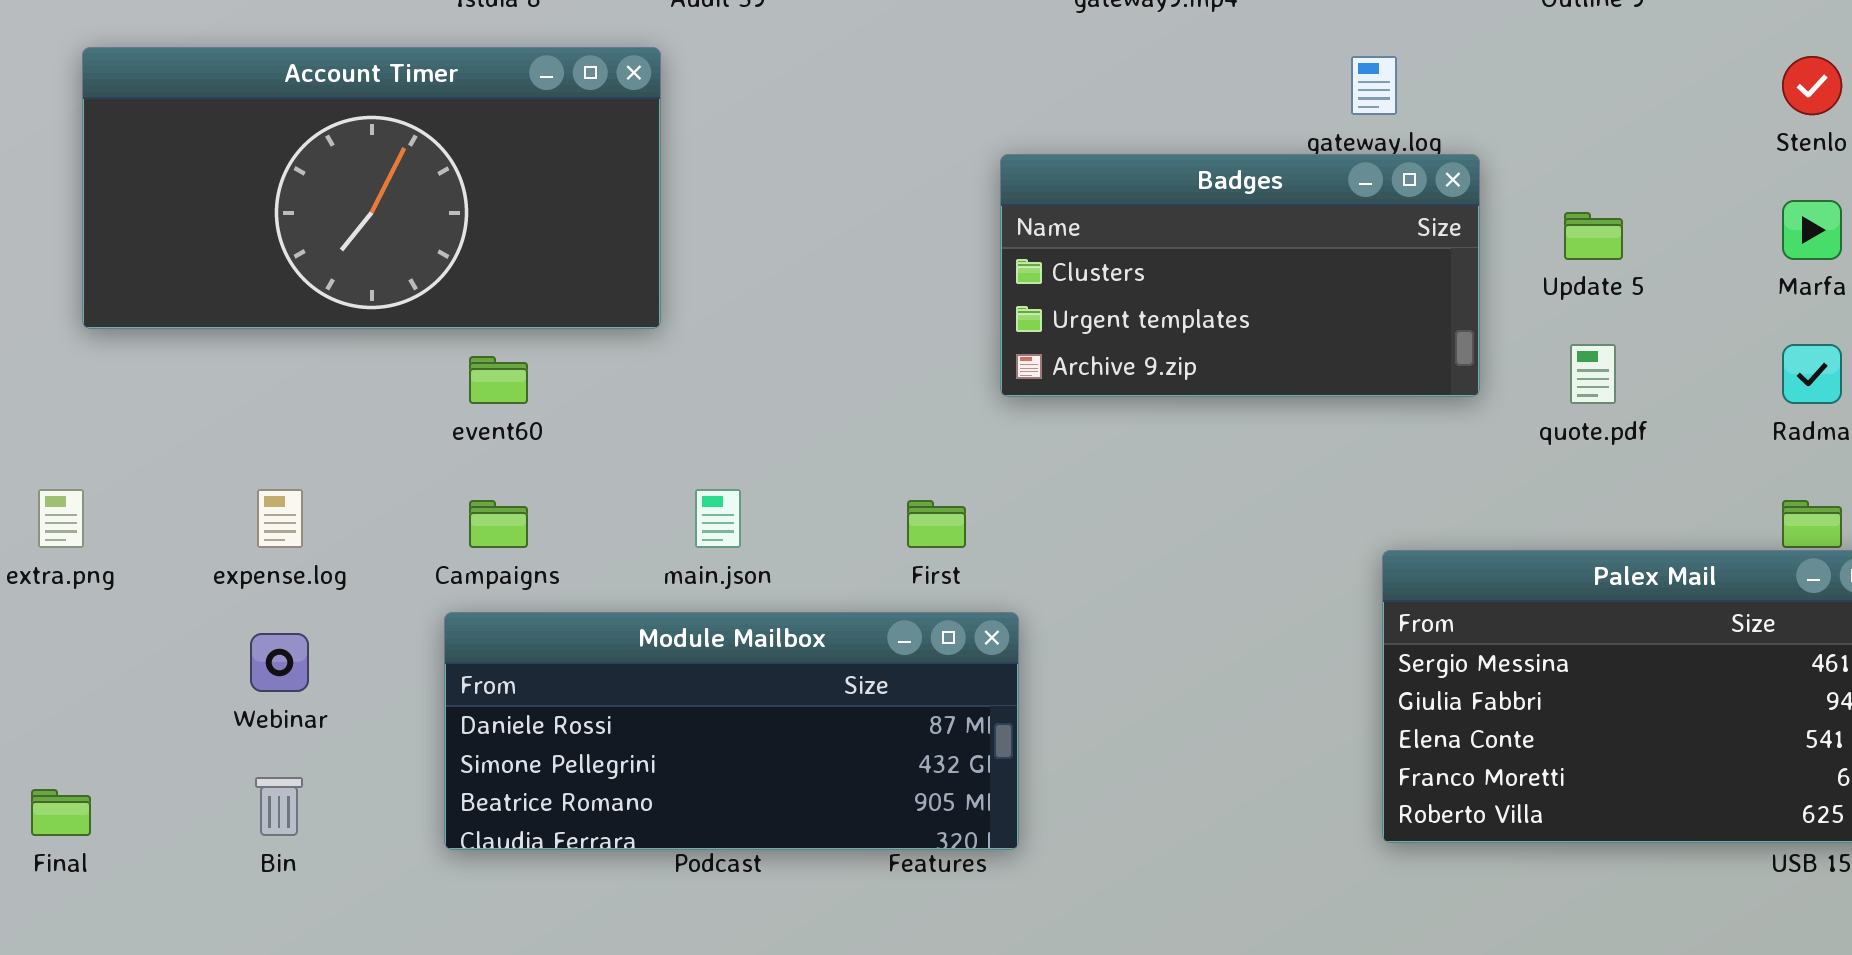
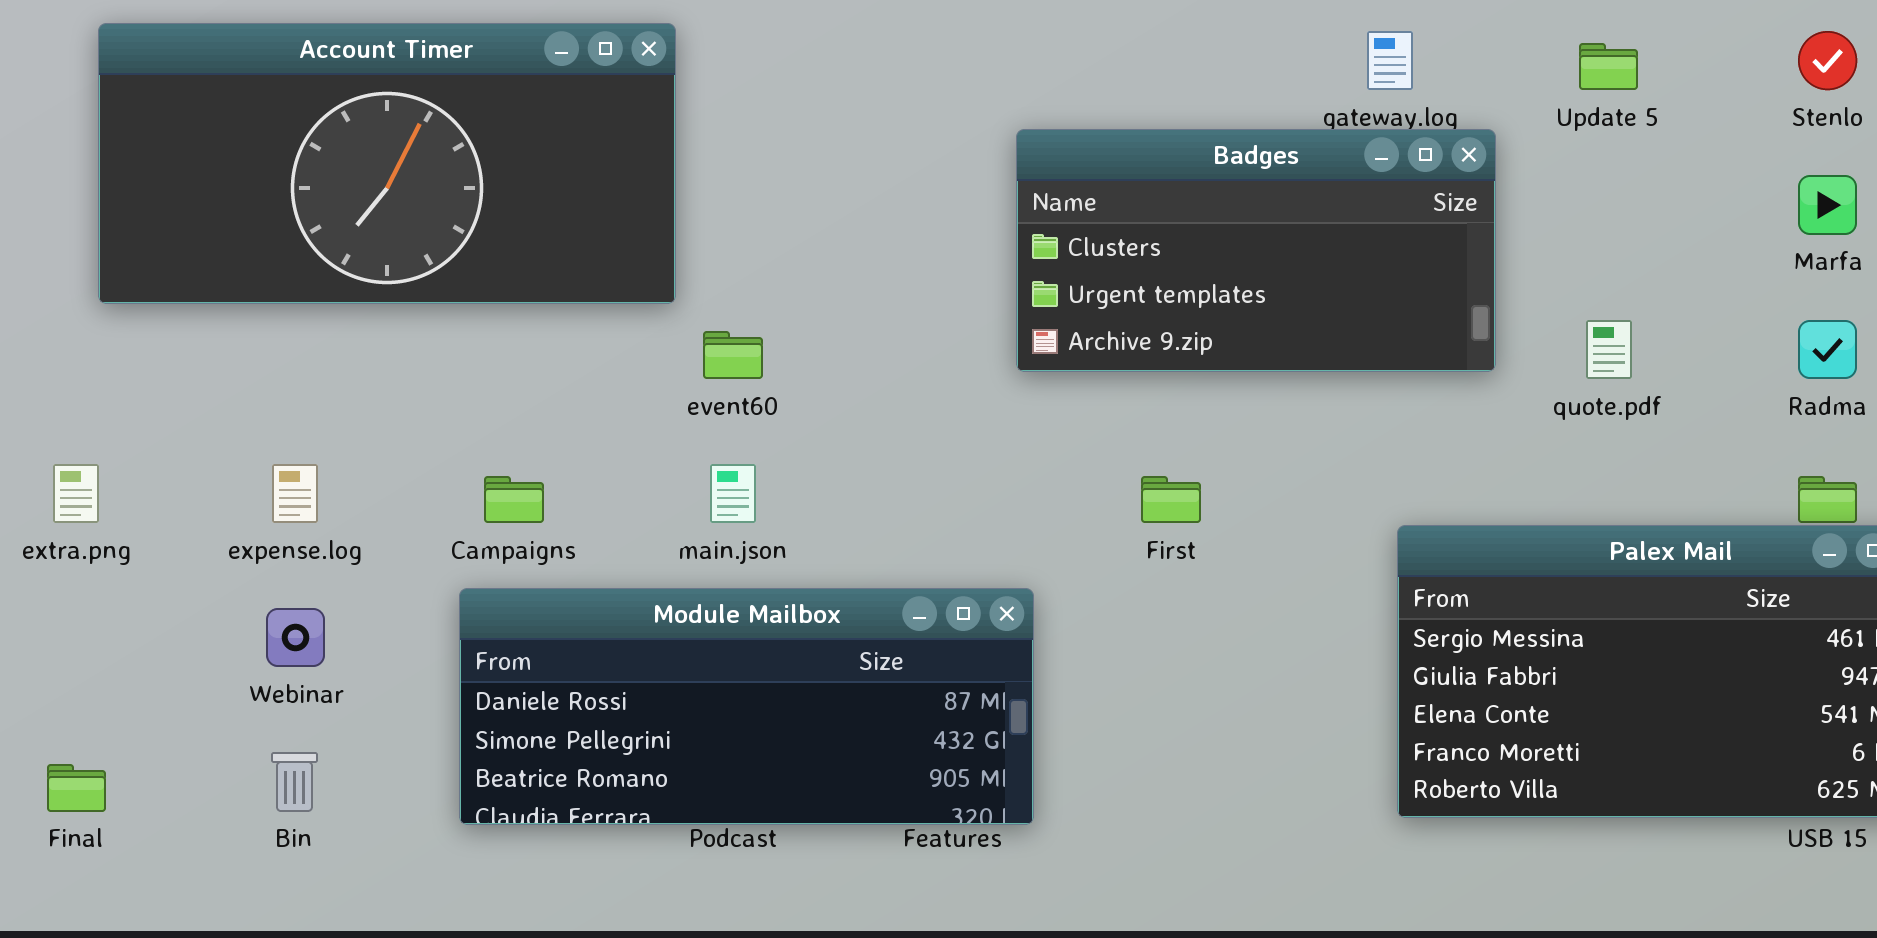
Update 5: [1564,212,1623,260] -> [1579,43,1638,90], moved
event60: [469,356,528,404] -> [703,331,763,379], moved
First: [907,500,966,548] -> [1141,476,1201,523], moved

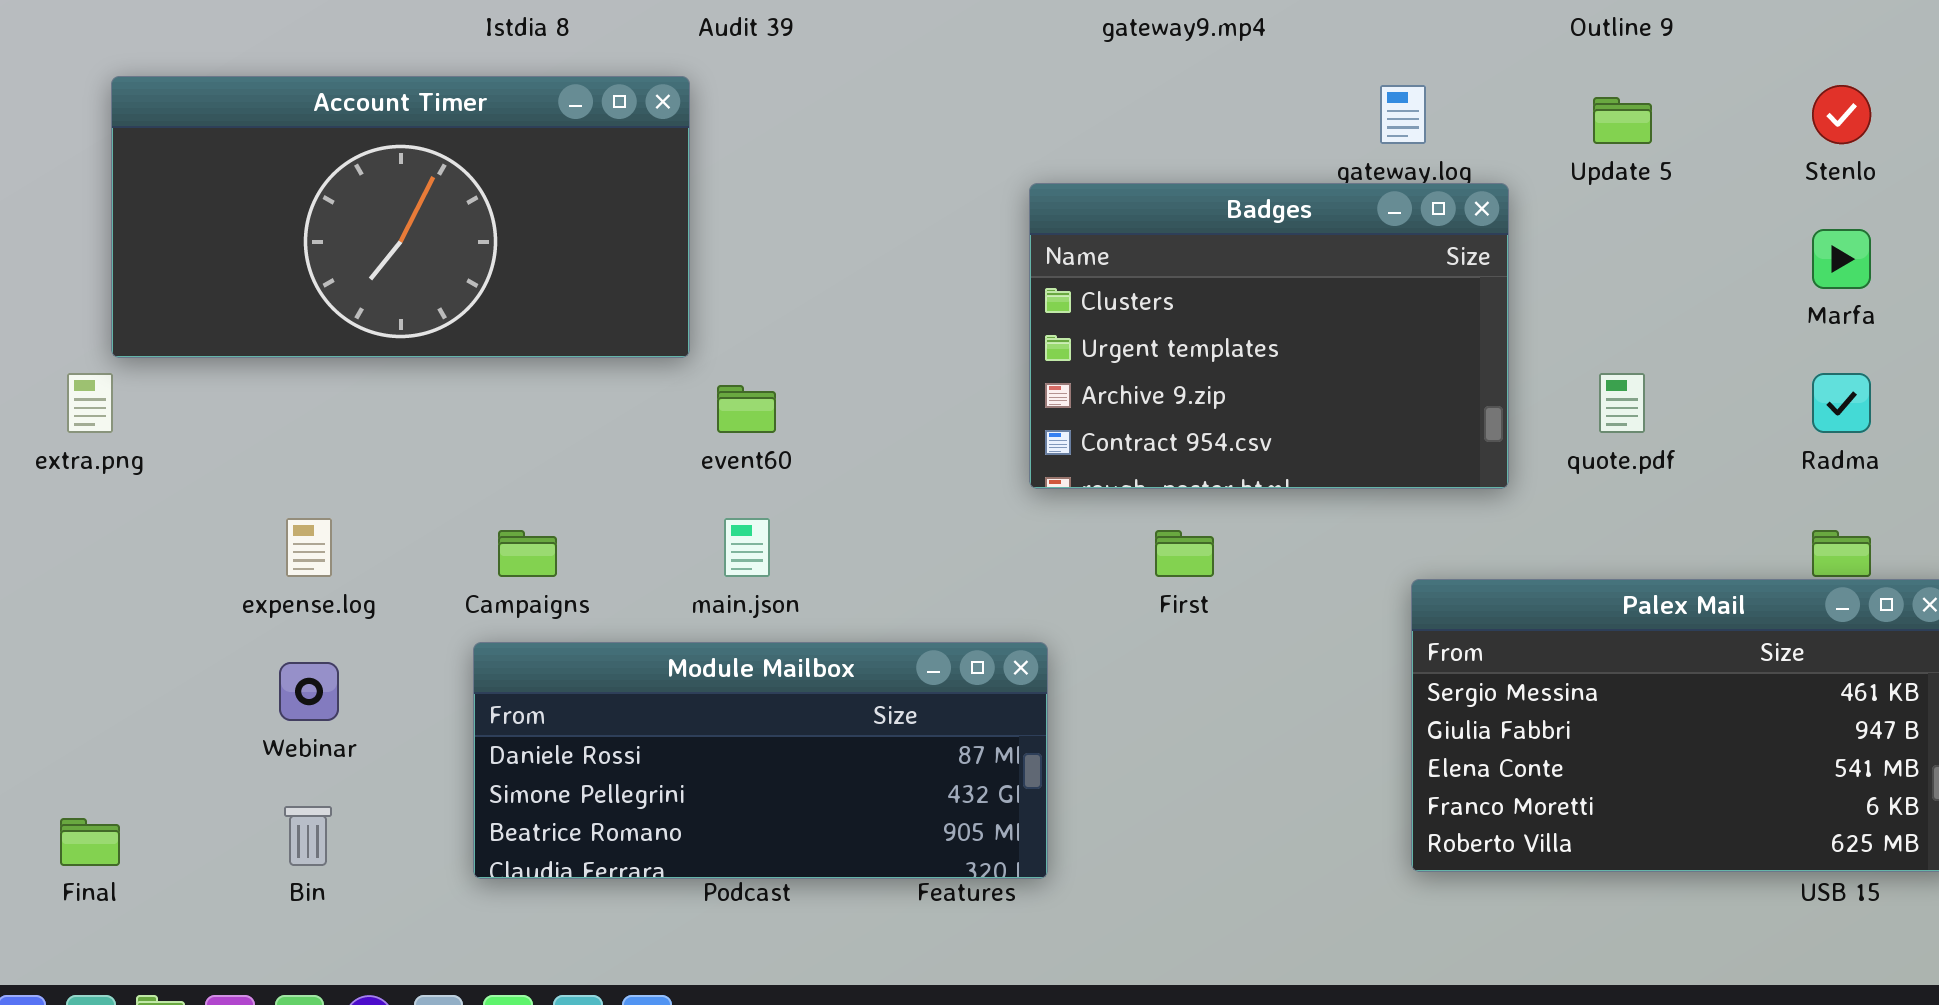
Badges: [1016,129,1496,372] -> [1029,183,1509,489], resized
extra.png: [53,464,99,523] -> [67,373,113,433], moved

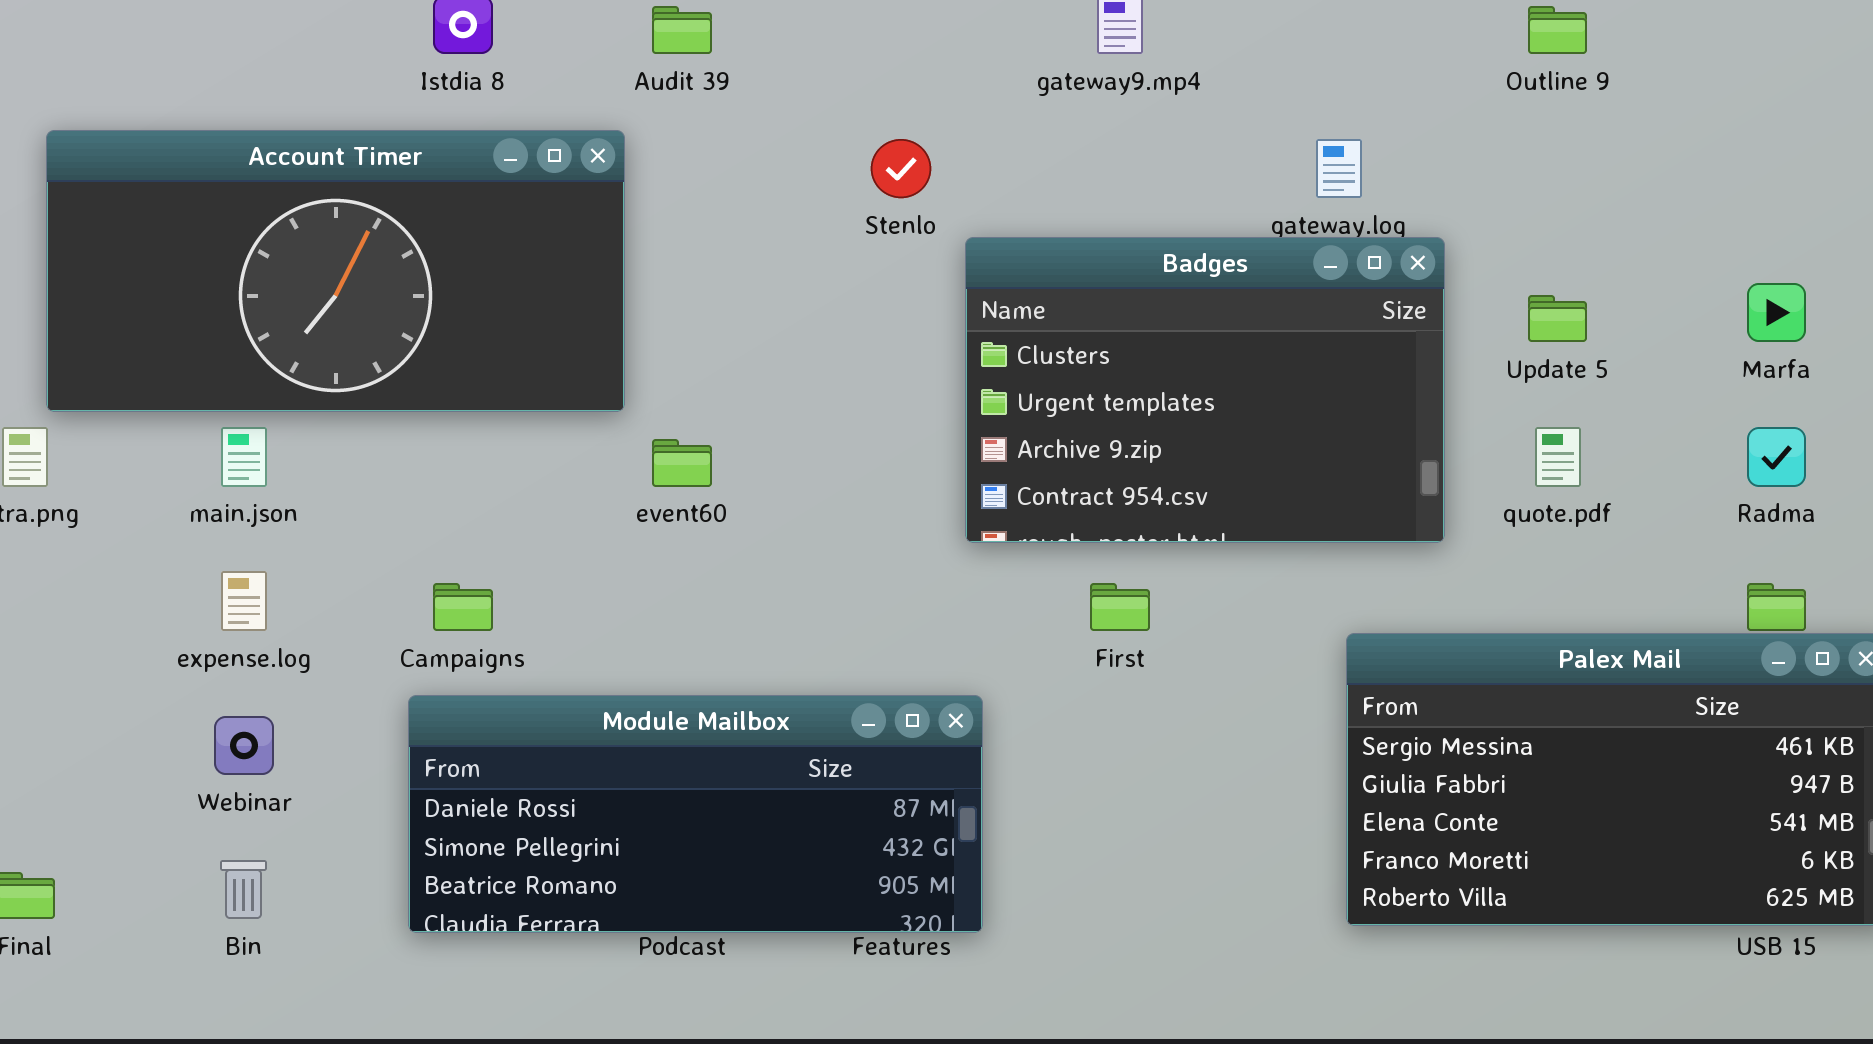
Stenlo: [1812,85,1871,144] -> [871,139,931,198], moved
Update 5: [1593,97,1652,144] -> [1528,295,1587,342], moved
main.json: [724,518,770,577] -> [221,427,267,487], moved

